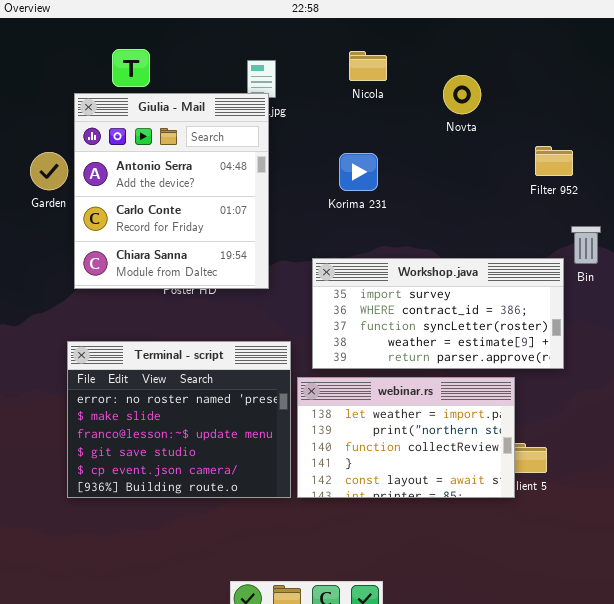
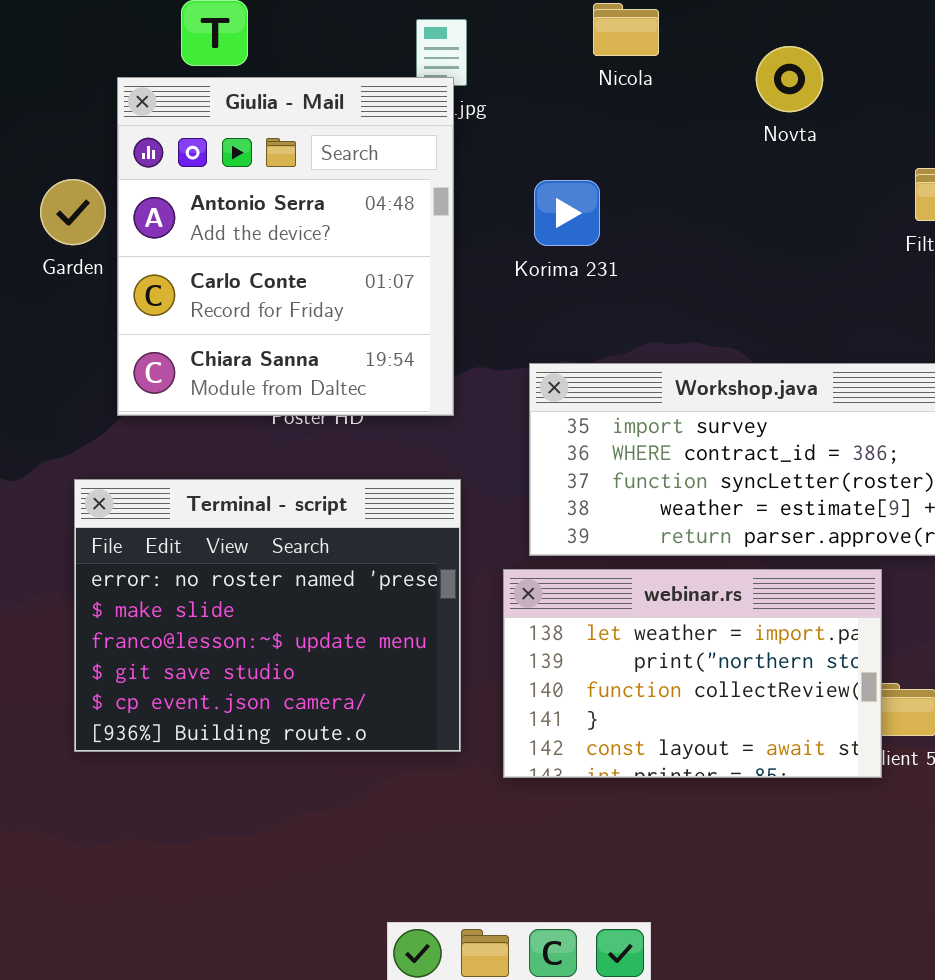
Korima 231: [339,153,378,191] -> [534,180,600,246], moved
Terminal - script: [67,341,291,498] -> [74,479,461,752], moved

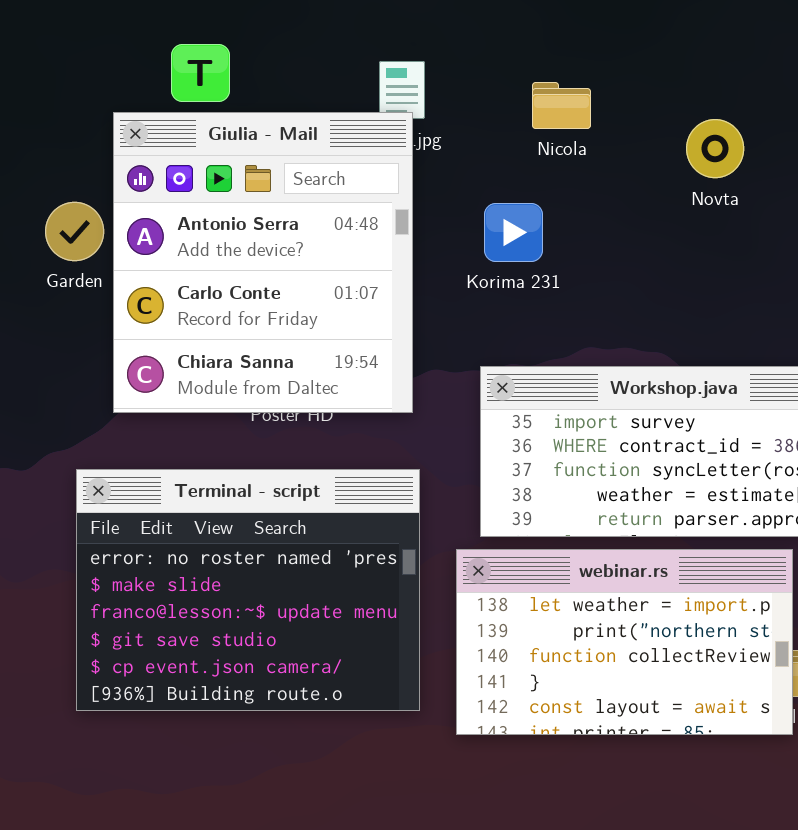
Nicola: [593,3,659,56] -> [532,82,591,129], moved
Novta: [756,46,823,112] -> [686,119,744,178], moved

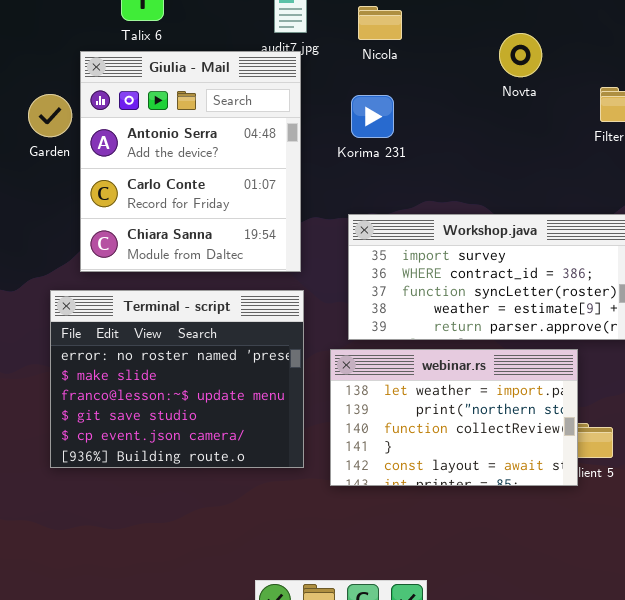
Nicola: [532,82,591,129] -> [358,6,402,40], moved
Giulia - Mail: [113,112,413,413] -> [80,51,301,272], moved

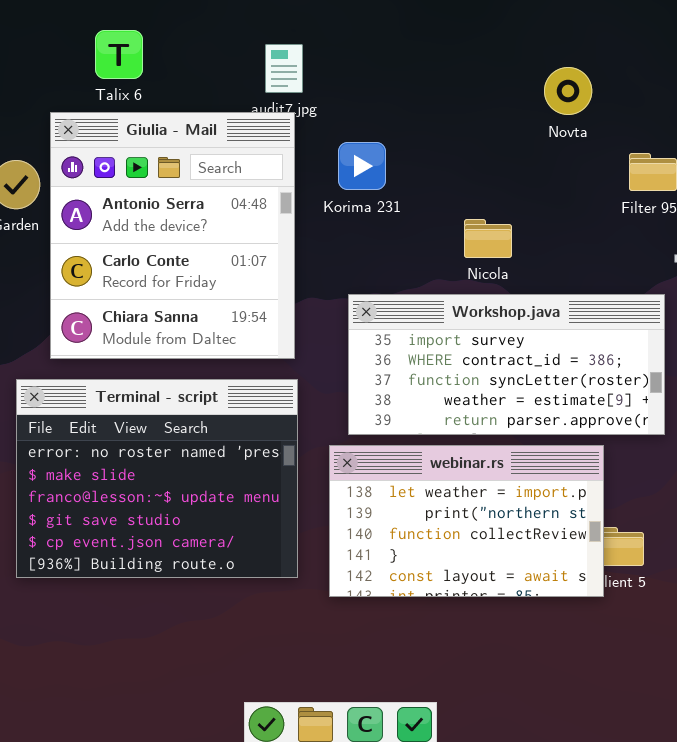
Nicola: [358,6,402,40] -> [464,219,512,258], moved
Novta: [499,33,542,77] -> [544,67,592,115], moved
Korima 231: [351,95,394,138] -> [338,142,386,190], moved

